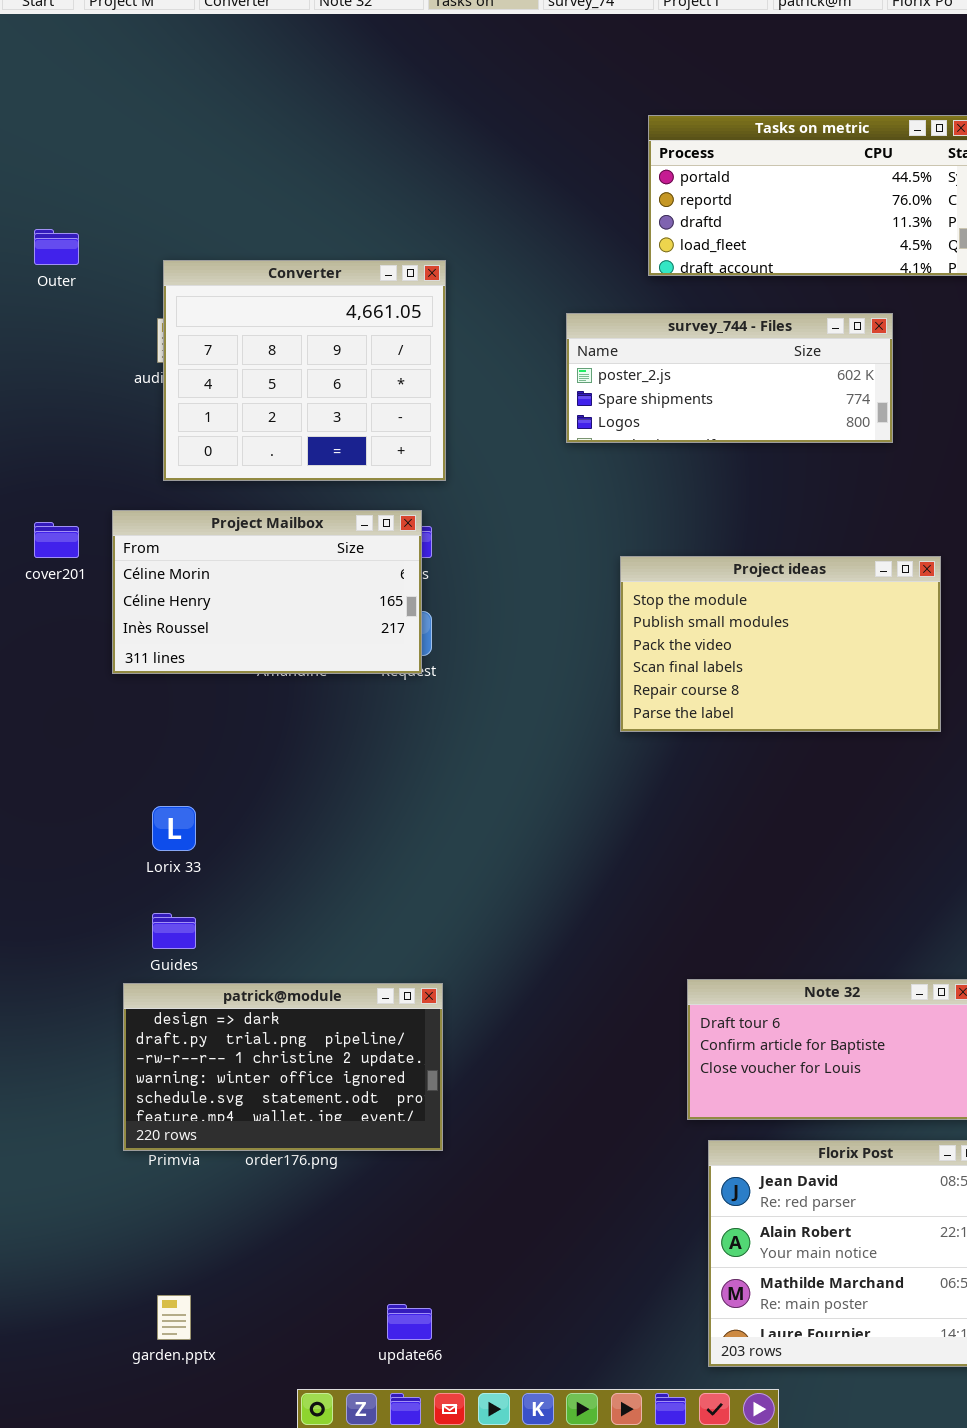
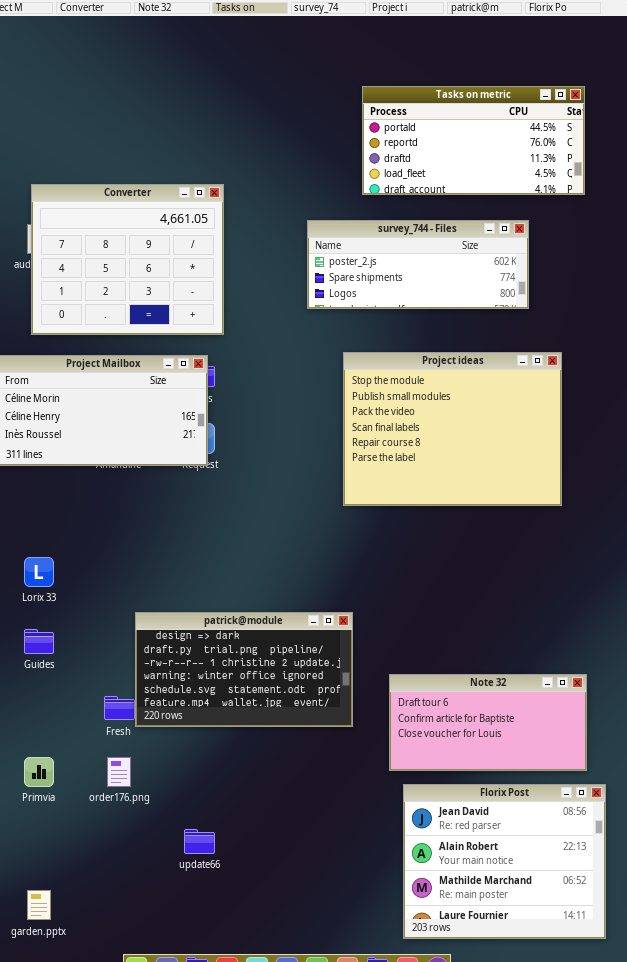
Project ideas: [620,556,941,732] -> [343,352,562,506], resized
patrick@module: [123,983,443,1151] -> [135,612,353,727], moved
update66: [387,1304,432,1340] -> [184,829,215,854], moved

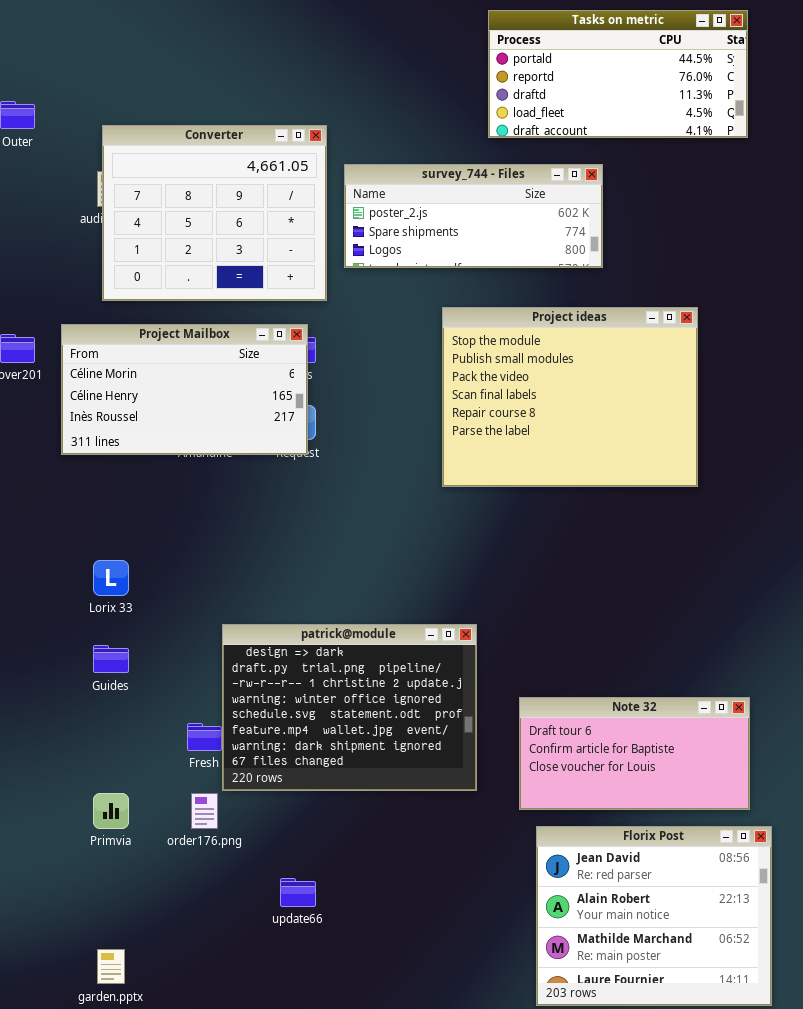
survey_744 - Files: [307,220,529,309] -> [344,164,603,268], moved
Project ideas: [343,352,562,506] -> [442,307,698,487], moved
patrick@module: [135,612,353,727] -> [222,624,477,791], resized

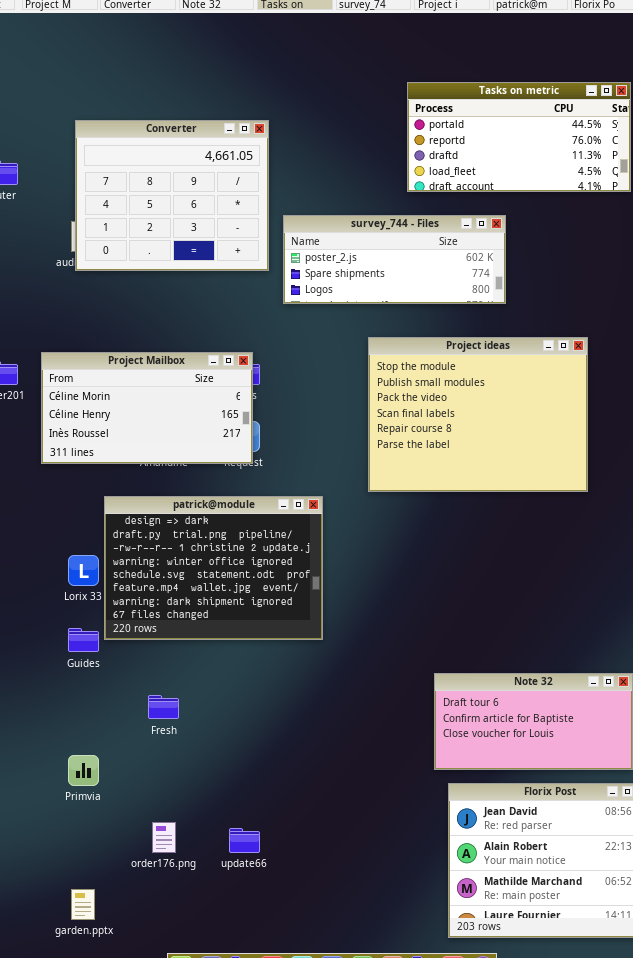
Converter: [102,125,327,301] -> [75,120,269,271], moved
patrick@module: [222,624,477,791] -> [104,496,323,640], moved
order176.png: [191,793,218,829] -> [152,822,176,853], moved

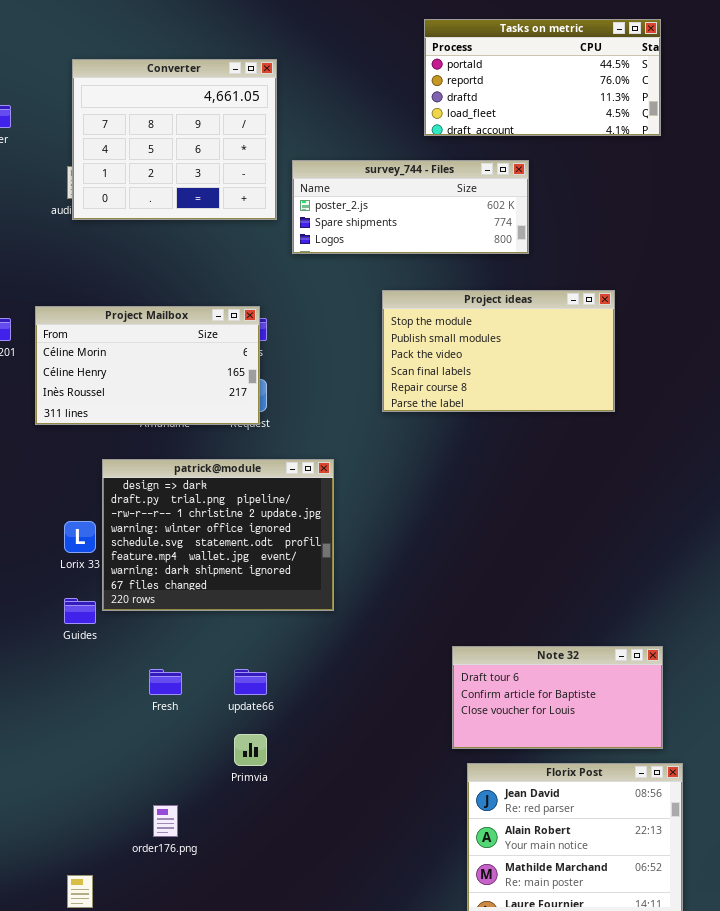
Project ideas: [368,337,588,492] -> [382,290,615,412], resized
Primvia: [68,755,99,786] -> [234,734,267,766], moved
update66: [229,828,260,853] -> [234,669,267,695], moved

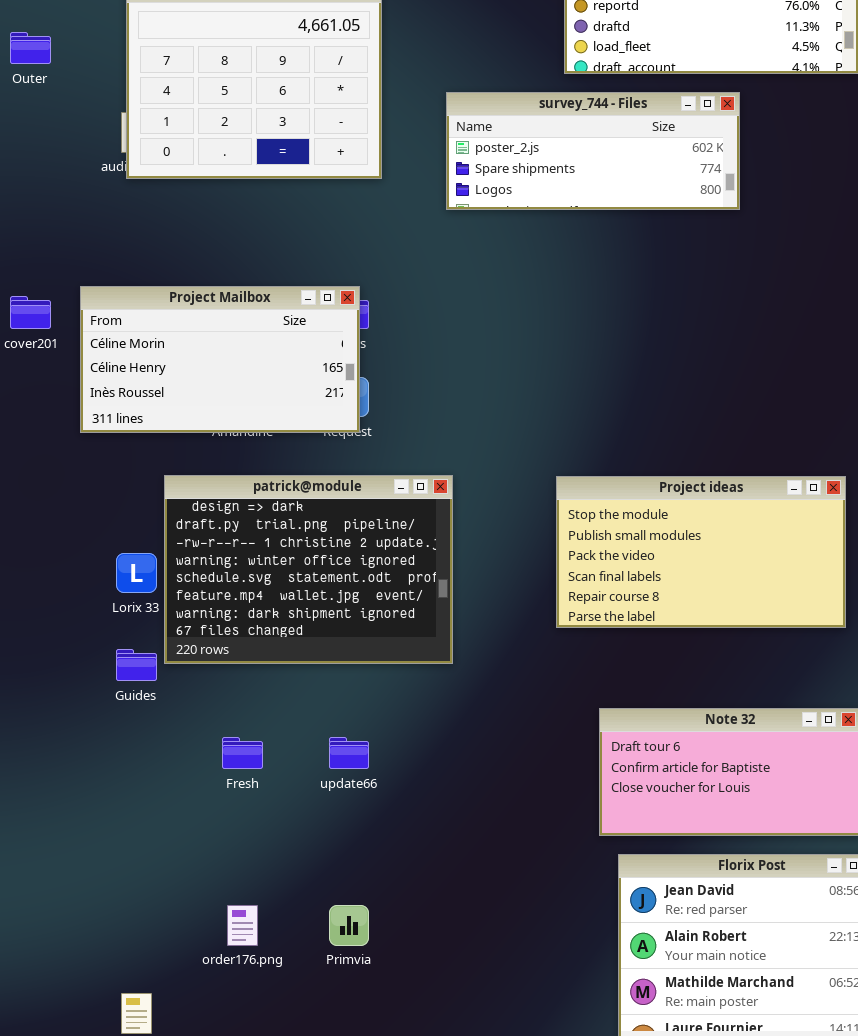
survey_744 - Files: [292,160,529,254] -> [446,92,740,210], moved
Project ideas: [382,290,615,412] -> [556,476,846,628], moved
Primvia: [234,734,267,766] -> [329,905,369,946], moved

